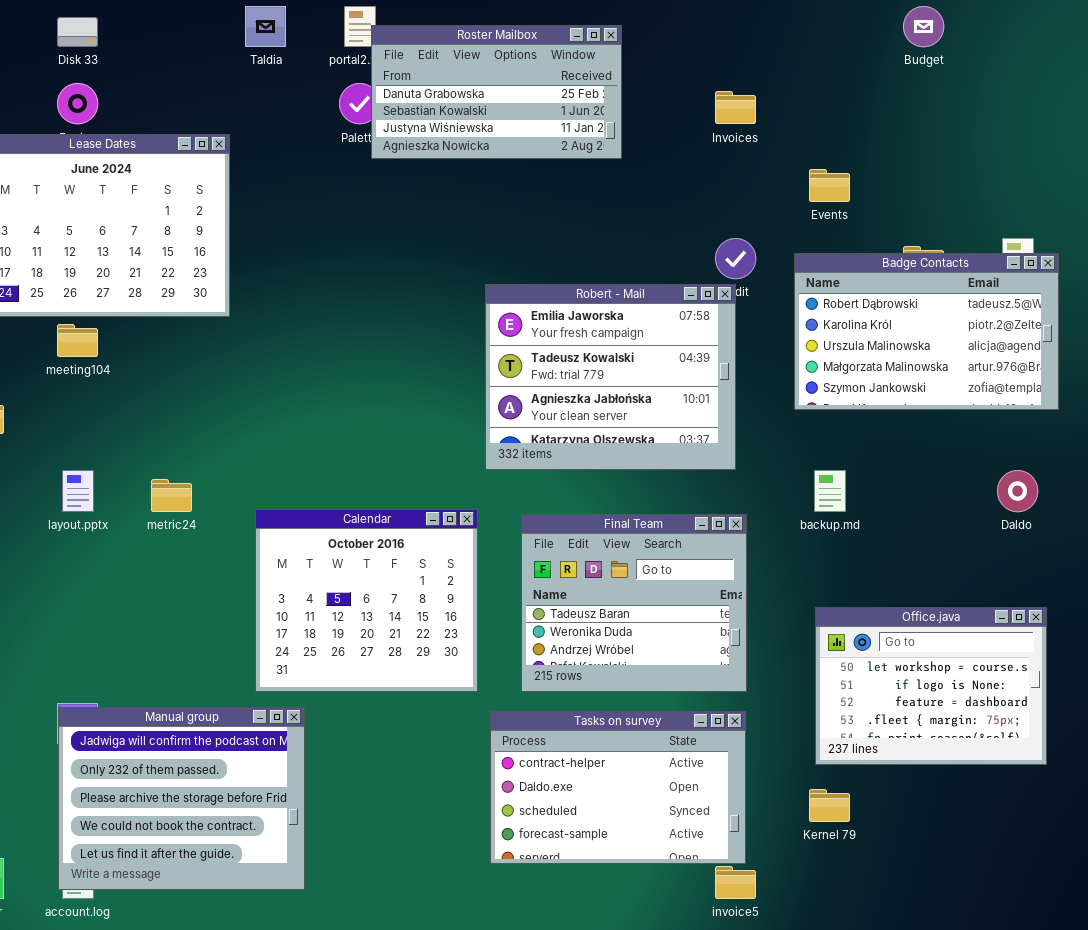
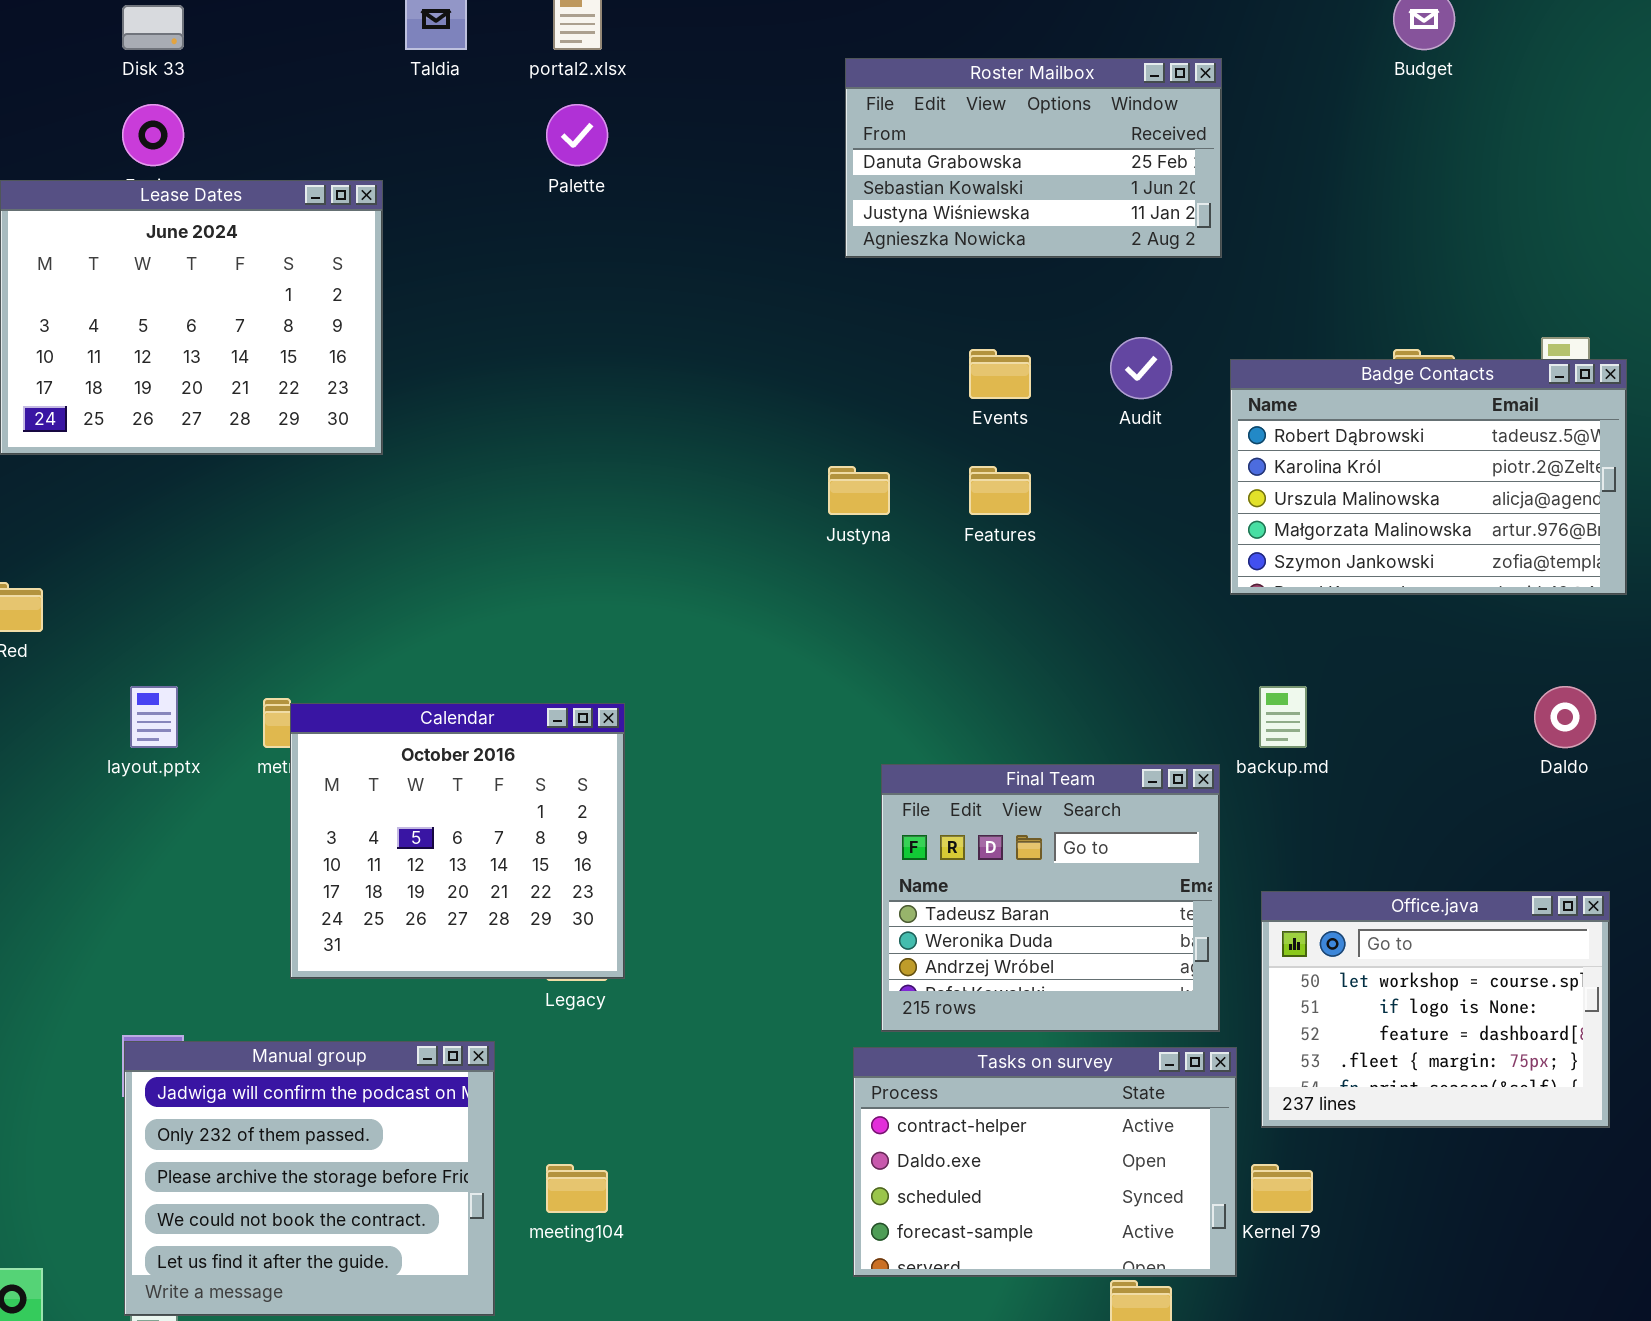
Roster Mailbox: [371,25,622,159] -> [845,58,1222,258], moved
Events: [809,169,850,202] -> [969,349,1031,399], moved
Robert - Mail: [485,284,736,470] -> none, closed
meeting104: [57,324,98,357] -> [546,1164,608,1213], moved
Calendar: [255,509,478,692] -> [290,703,625,979], moved
Final Team: [521,514,747,692] -> [881,764,1220,1032], moved
Tasks on survey: [490,711,746,864] -> [853,1047,1237,1277], moved

